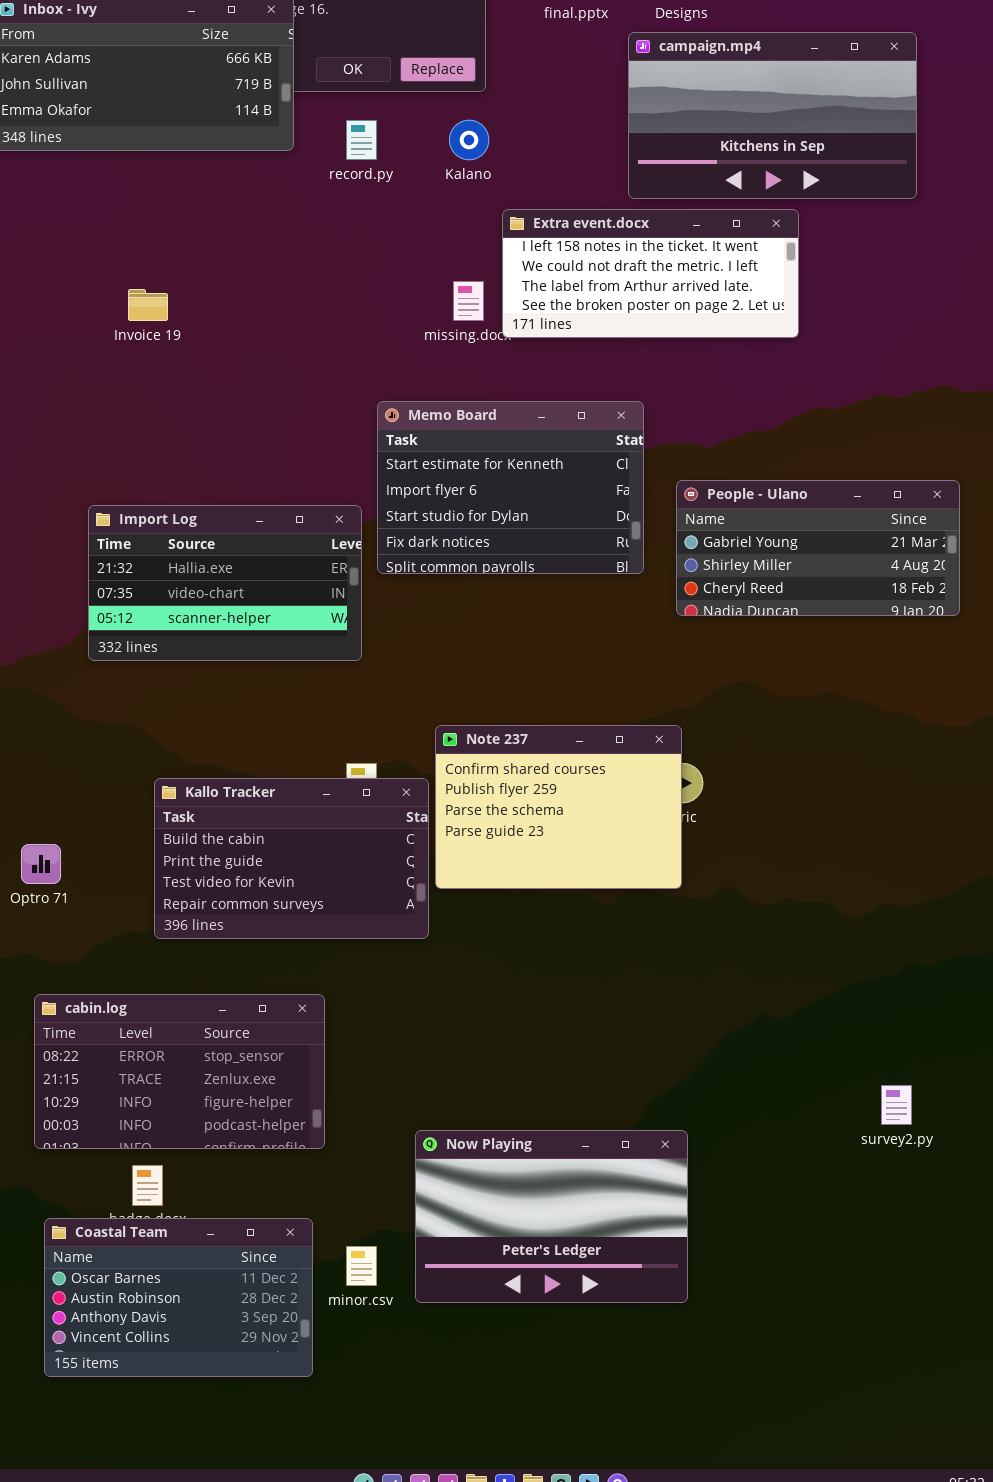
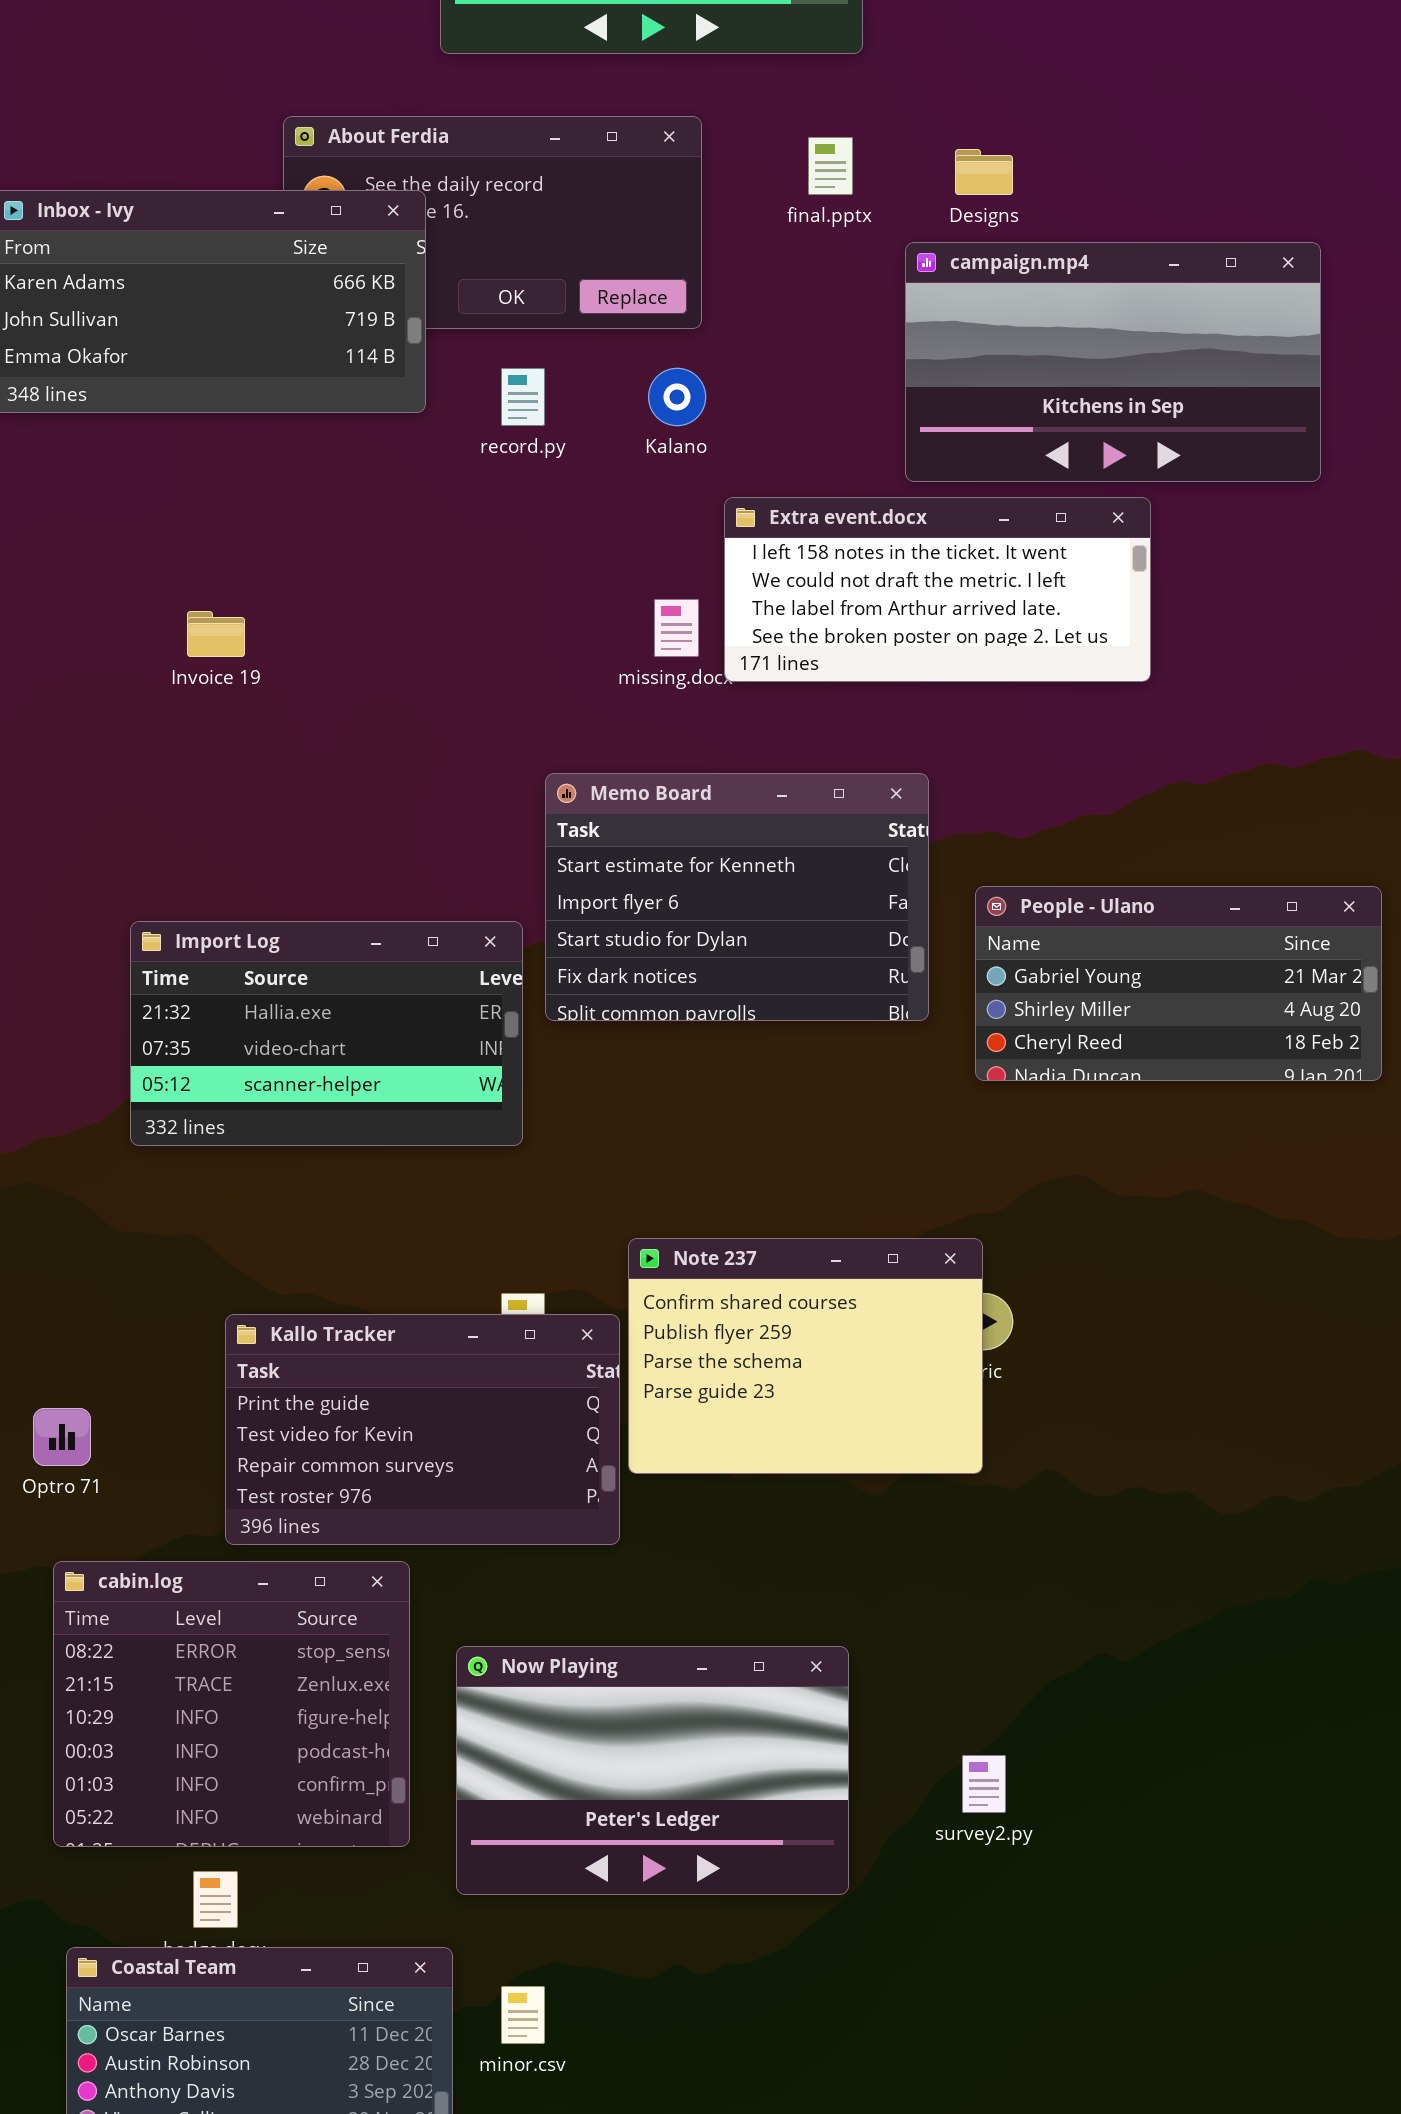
Kallo Tracker: [154,778,429,939] -> [225,1314,620,1545], scrolled down 1 row
cabin.log: [34,994,325,1149] -> [53,1561,410,1847], resized
survey2.py: [881,1085,912,1125] -> [962,1755,1006,1813], moved
Now Playing: [415,1130,688,1303] -> [456,1646,849,1895], moved

